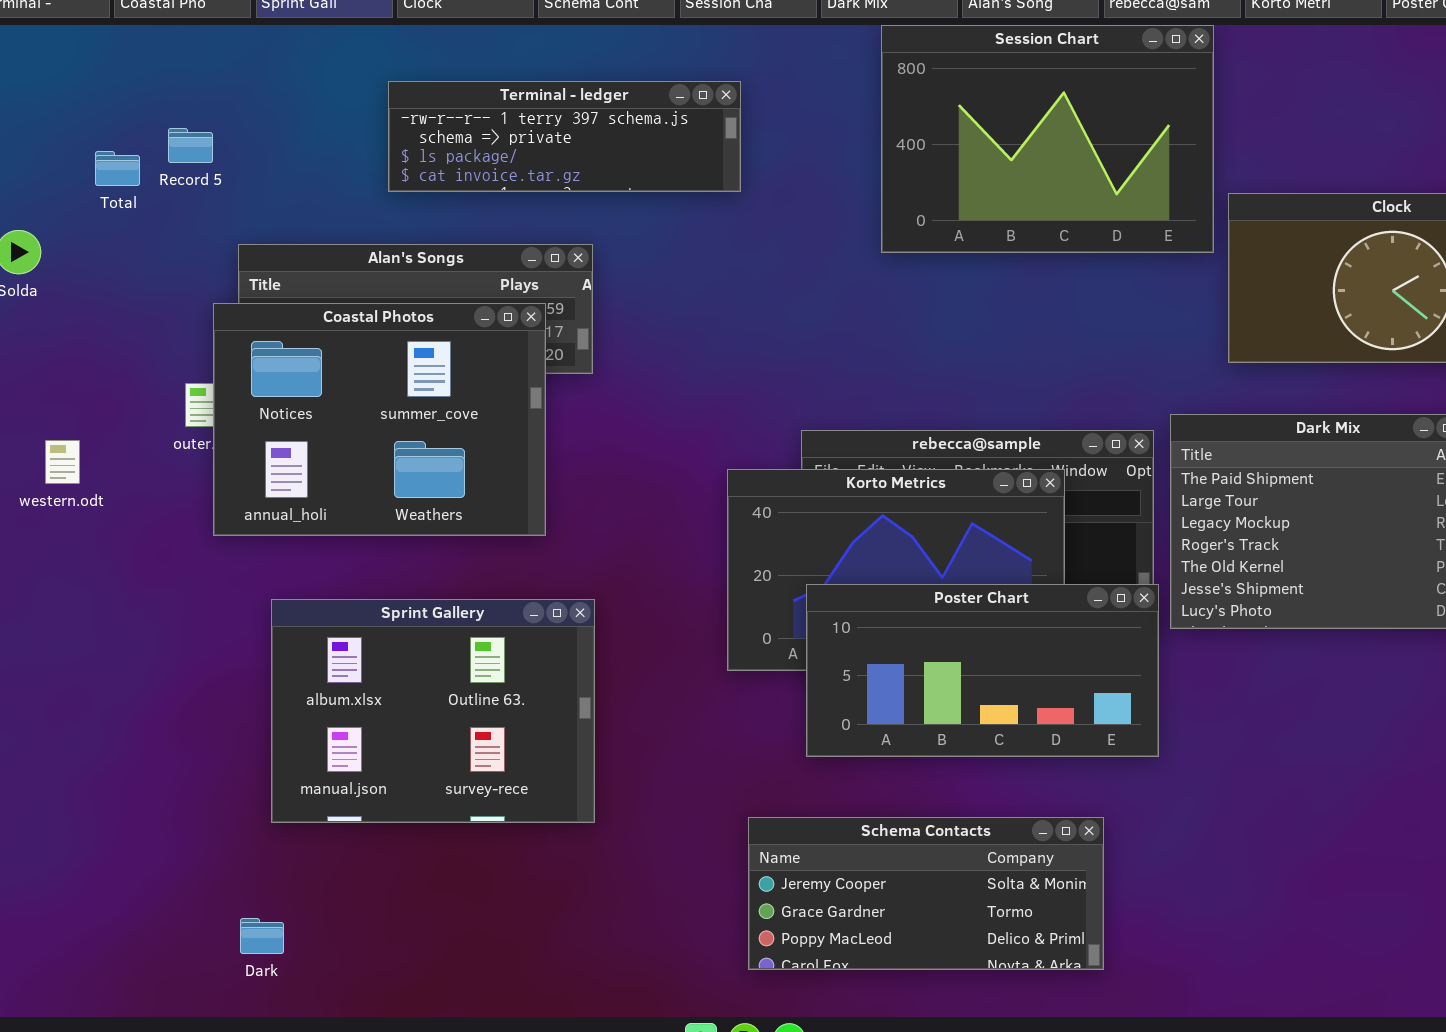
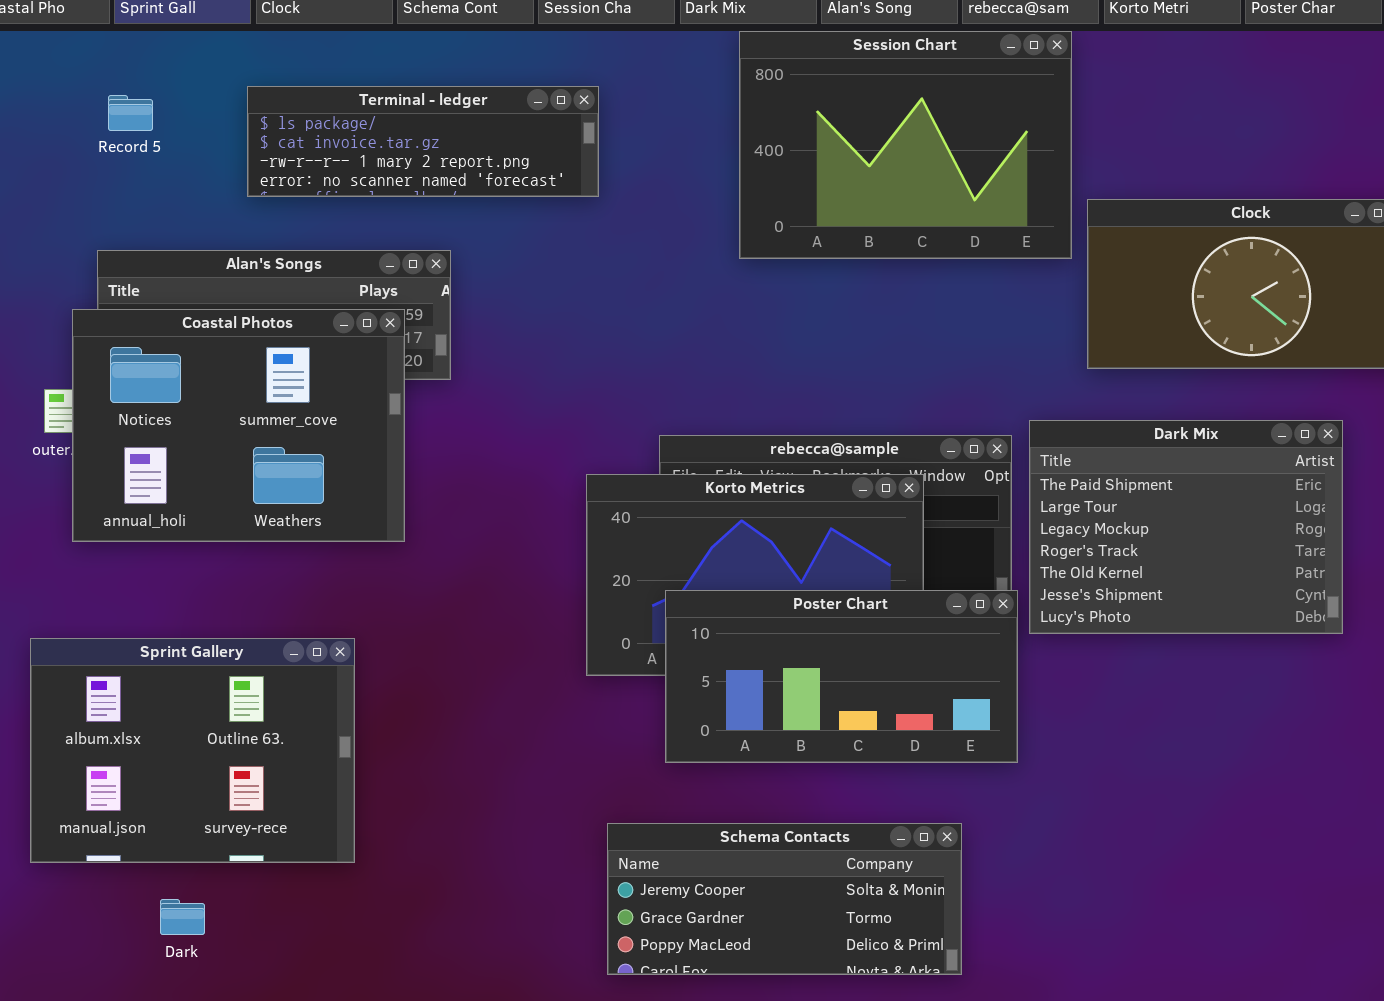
Terminal - ledger: [388,81,741,192] -> [247,86,599,197], scrolled down 2 rows
Record 5: [168,128,213,163] -> [108,95,153,131], moved
Sprint Gallery: [271,599,595,823] -> [30,638,355,863], moved
Dark: [240,918,284,954] -> [160,899,205,935], moved

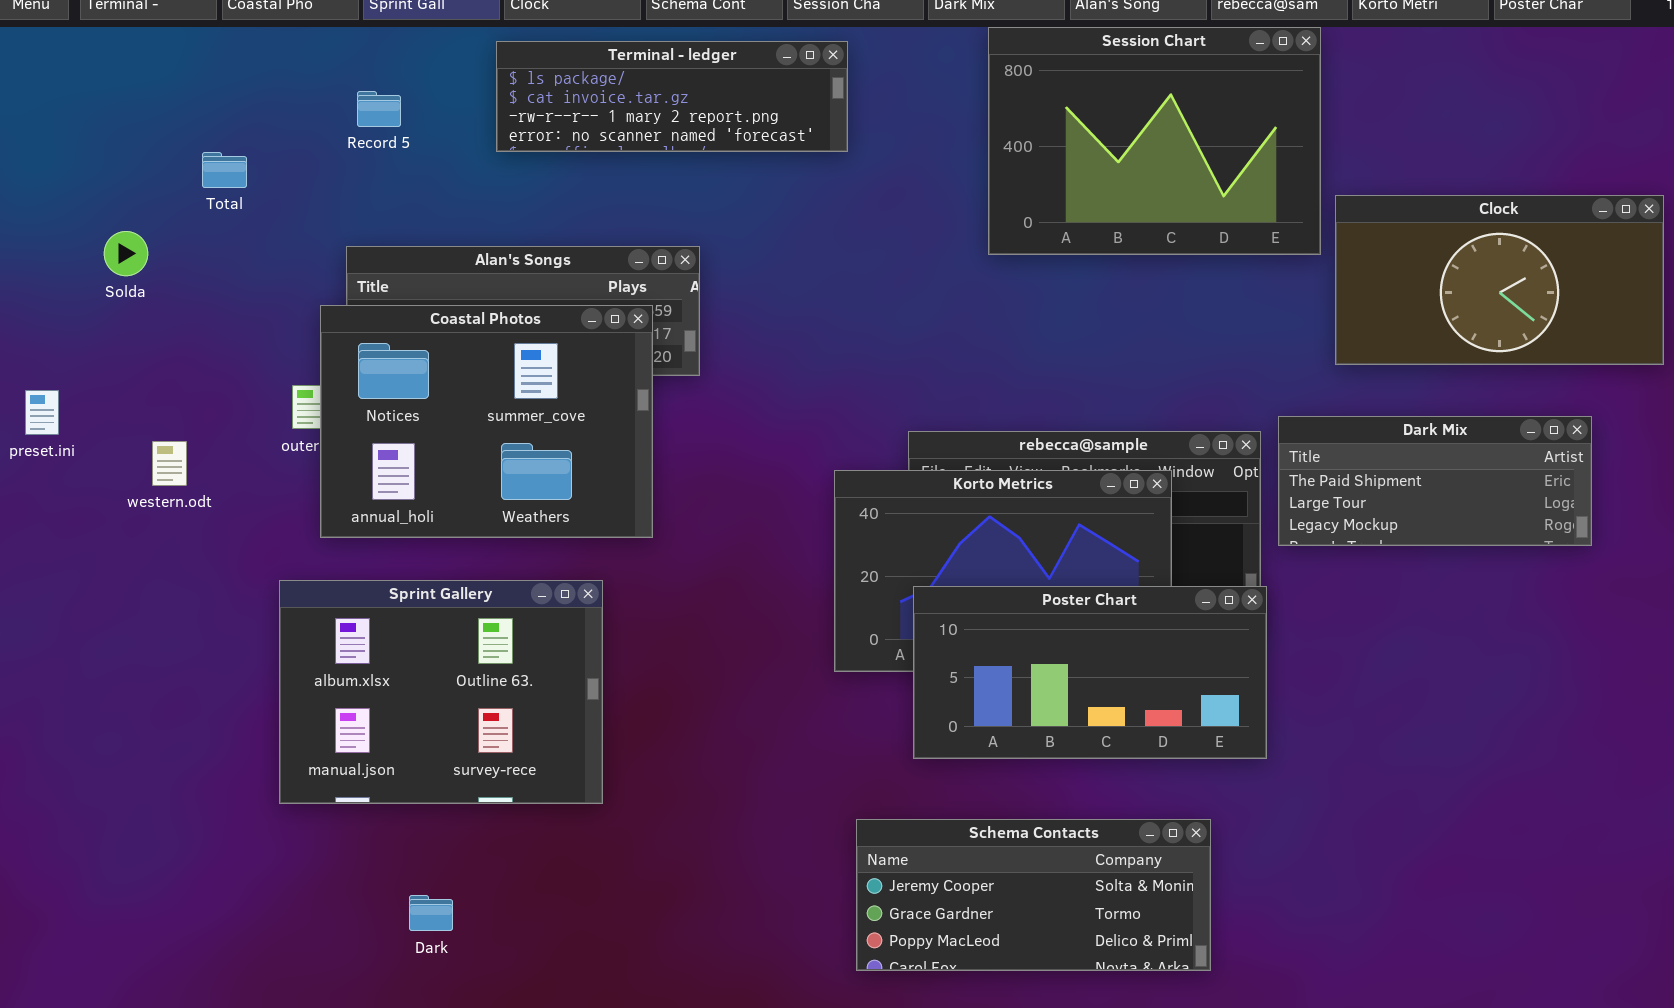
Terminal - ledger: [247,86,599,197] -> [496,41,848,152], moved
Dark Mix: [1029,420,1343,634] -> [1278,416,1592,546], resized
Sprint Gallery: [30,638,355,863] -> [279,580,603,804], moved

